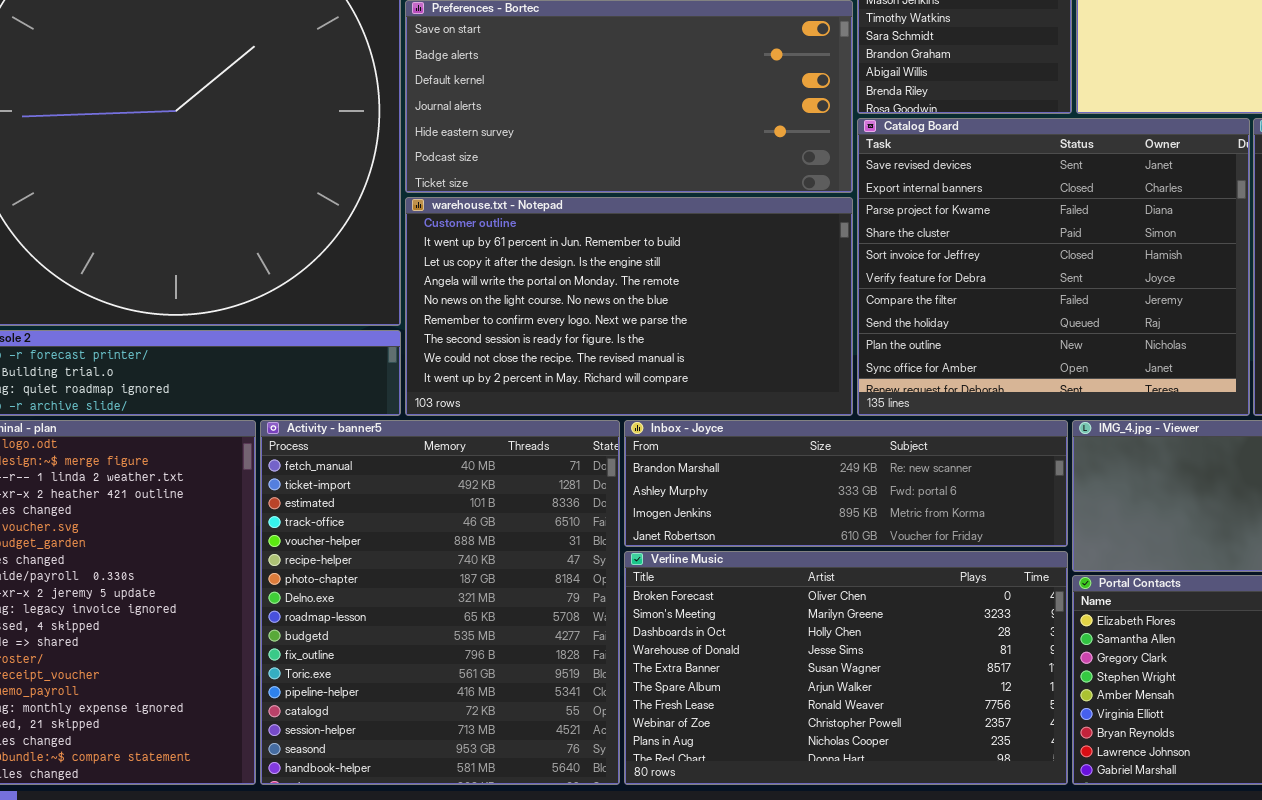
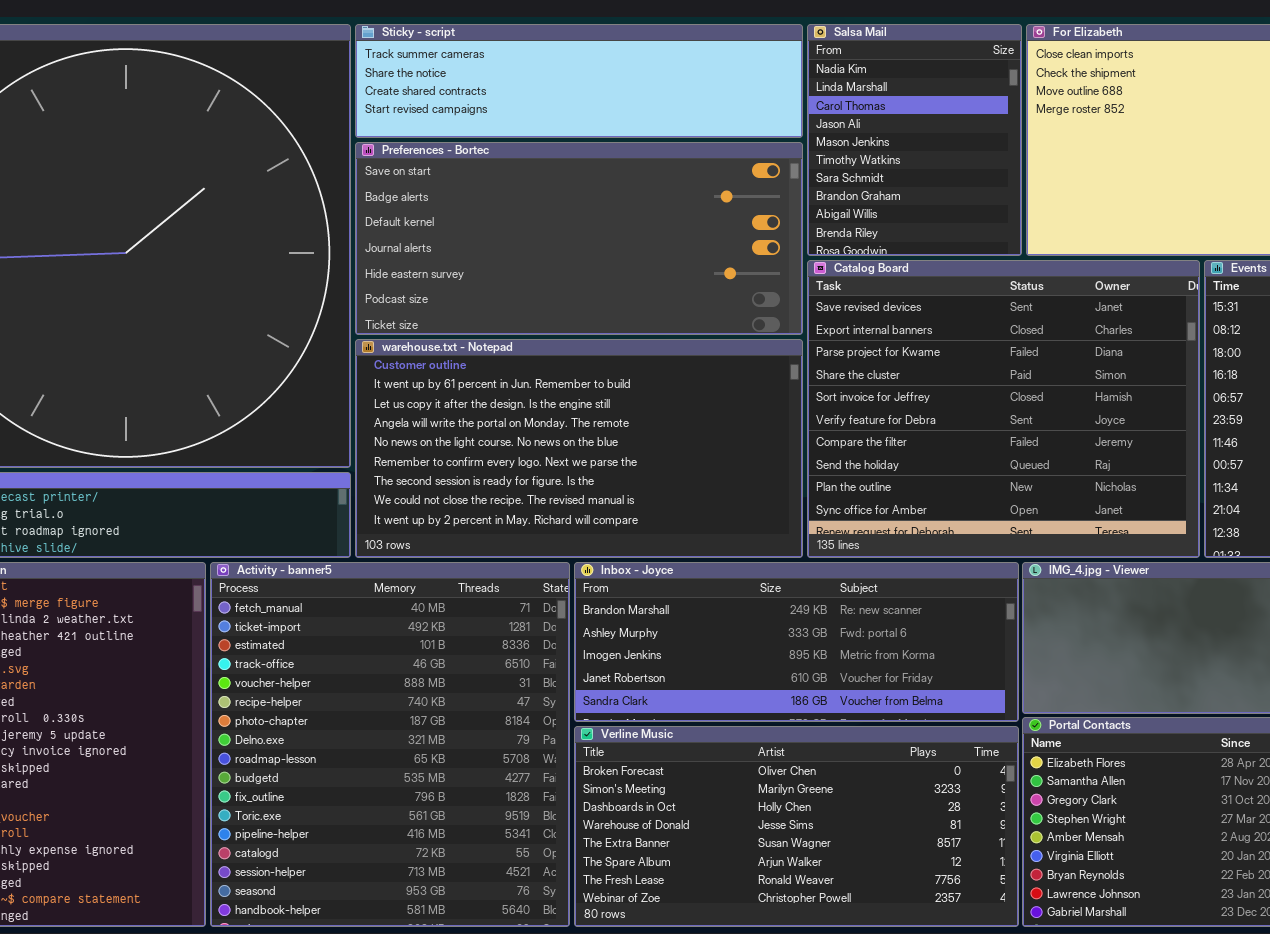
Inbox - Joyce: [624,420,1068,547] -> [574,562,1019,722], resized
Verline Music: [624,551,1068,785] -> [574,726,1019,927], resized

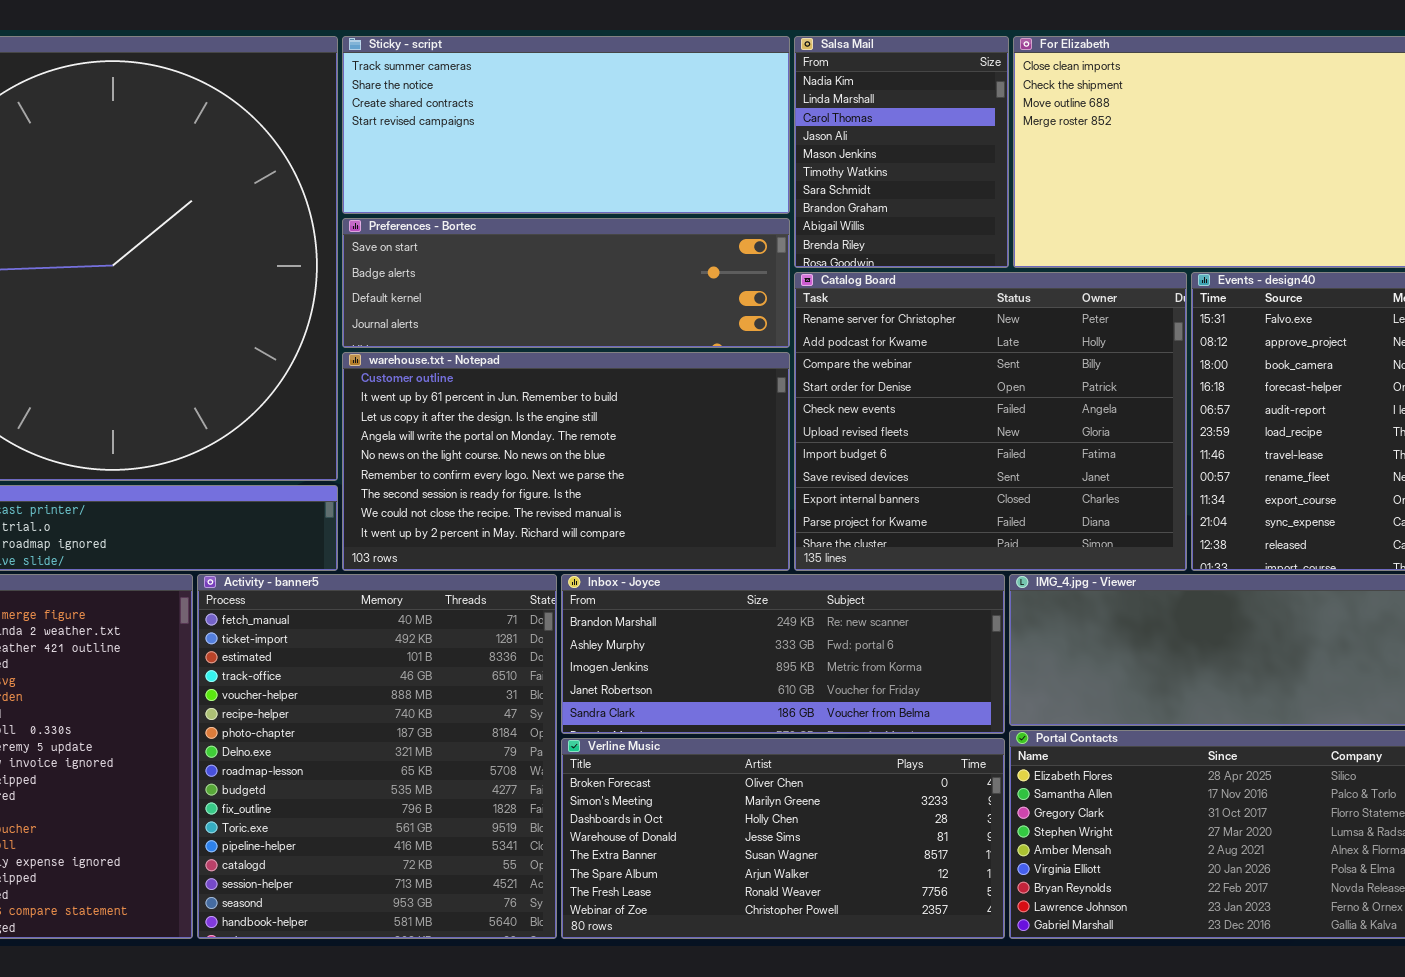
Sticky - script: [355,24,803,138] -> [342,36,790,214], resized
Preferences - Bortec: [355,142,803,335] -> [342,218,790,348], resized
Catalog Board: [807,260,1200,558] -> [794,272,1187,571], scrolled up 7 rows

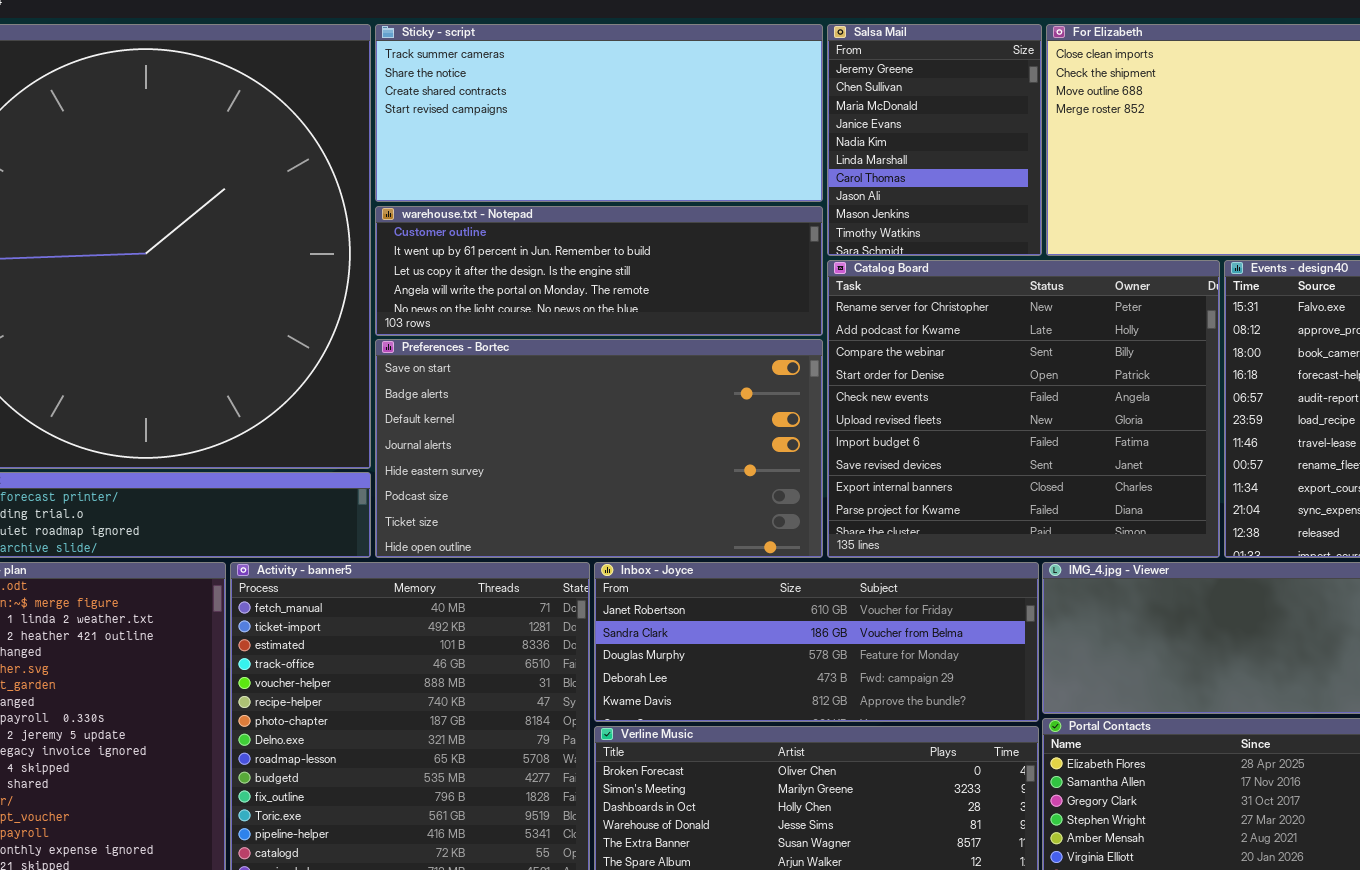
Salsa Mail: [794,36,1009,268] -> [827,24,1042,256], scrolled up 4 rows
Preferences - Bortec: [342,218,790,348] -> [375,339,823,558], moved, resized
warehouse.txt - Notepad: [342,352,790,571] -> [375,206,823,336], moved, resized
Inbox - Joyce: [561,574,1005,734] -> [594,562,1039,722], scrolled down 3 rows

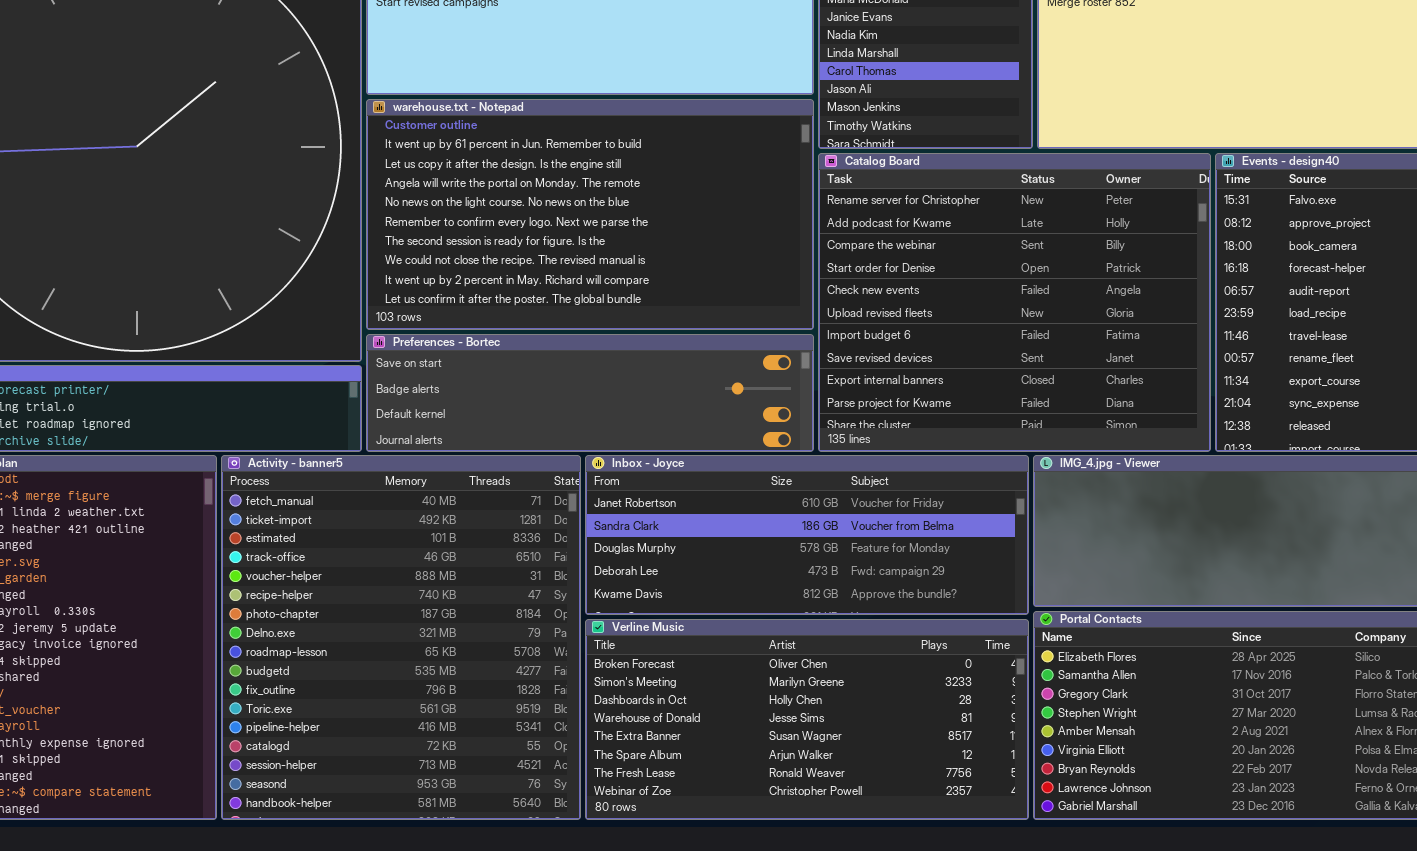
warehouse.txt - Notepad: [375,206,823,336] -> [366,99,814,330], resized
Preferences - Bortec: [375,339,823,558] -> [366,334,814,452], resized

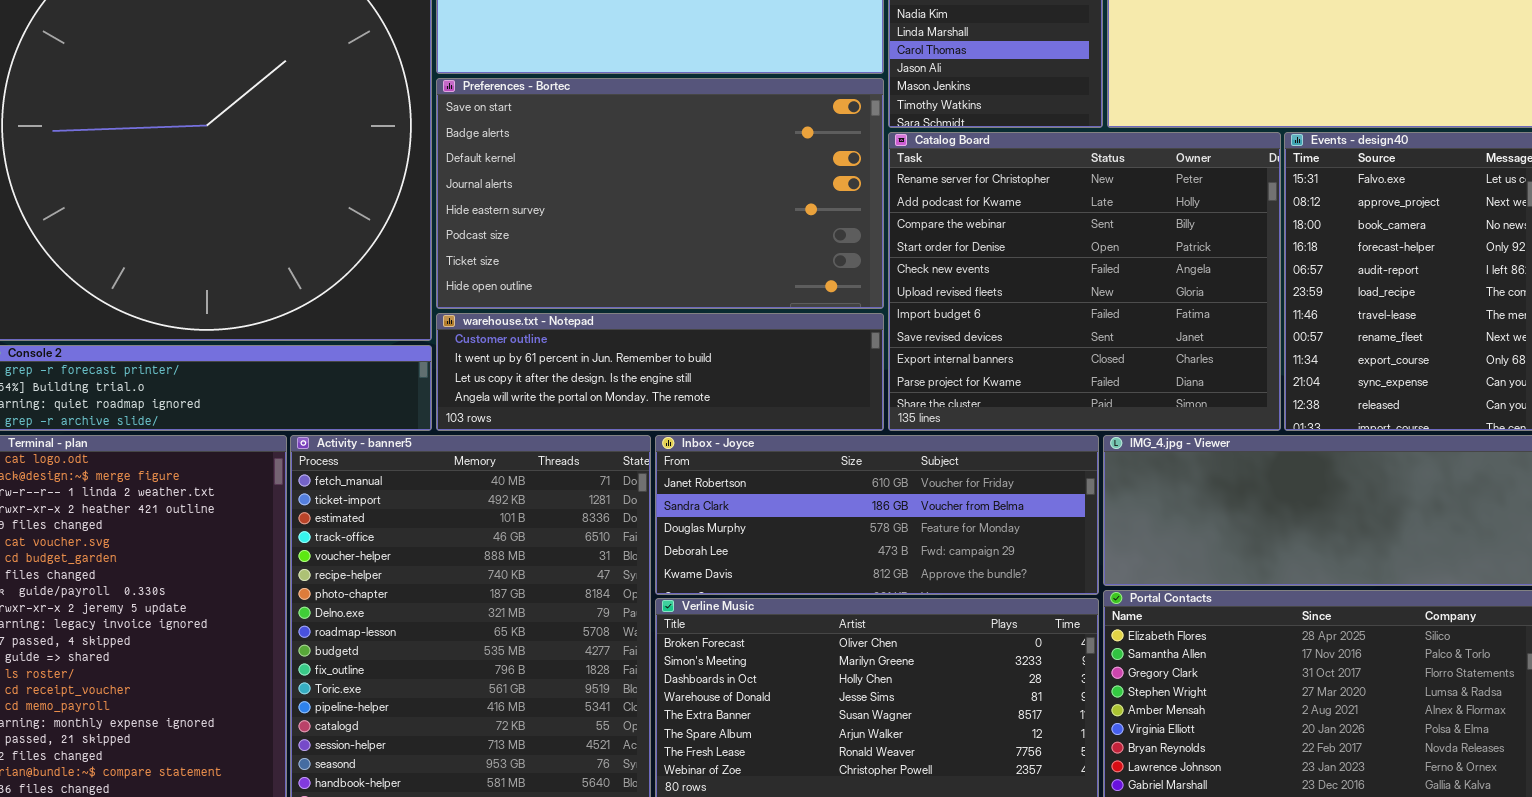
warehouse.txt - Notepad: [366,99,814,330] -> [436,313,884,431], moved, resized
Preferences - Bortec: [366,334,814,452] -> [436,78,884,309], moved, resized

